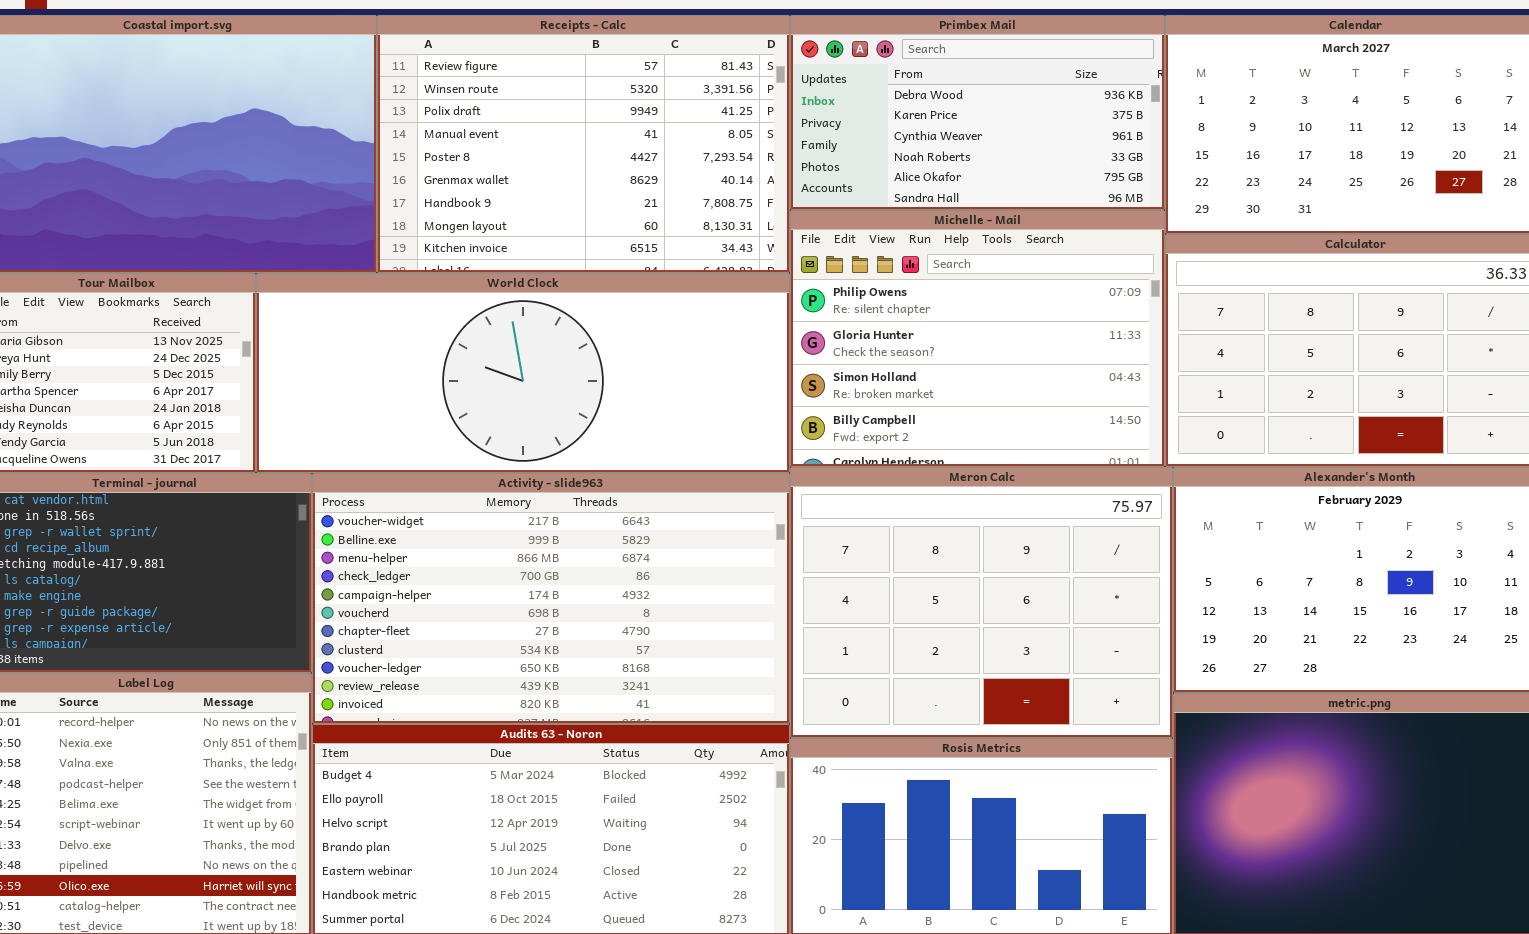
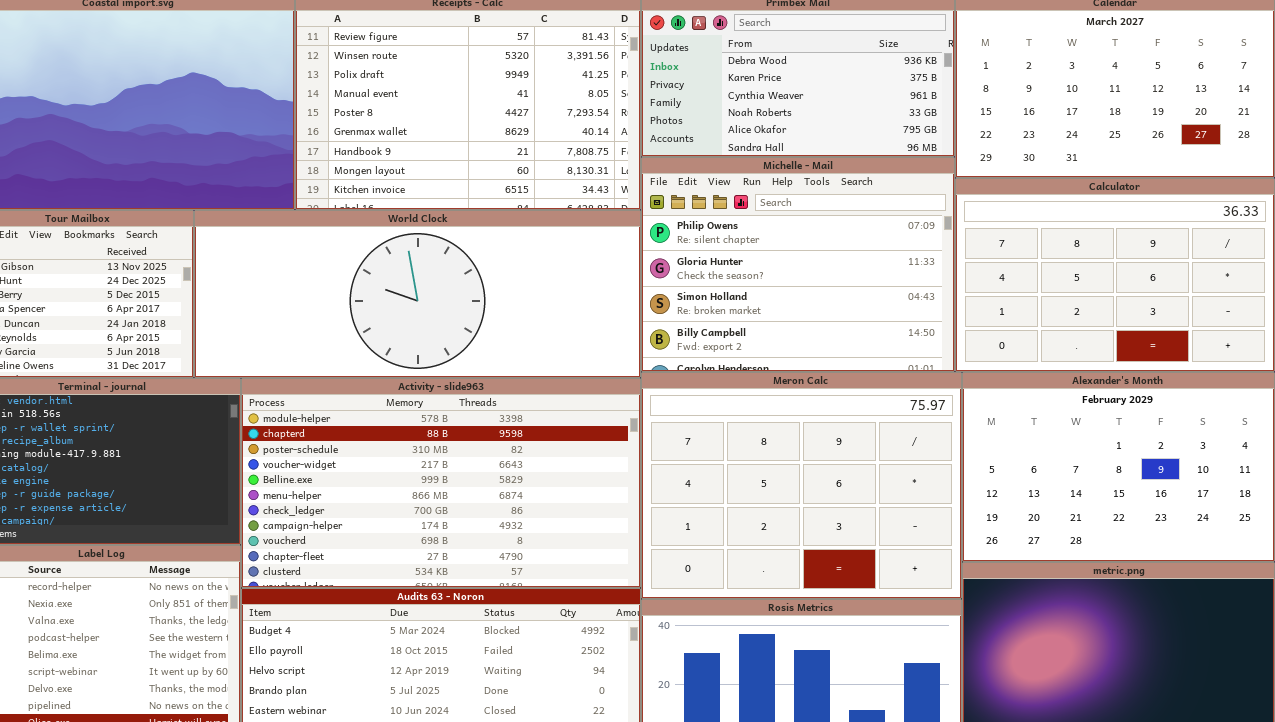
Activity - slide963: [312,473,790,724] -> [241,378,641,588], scrolled up 3 rows

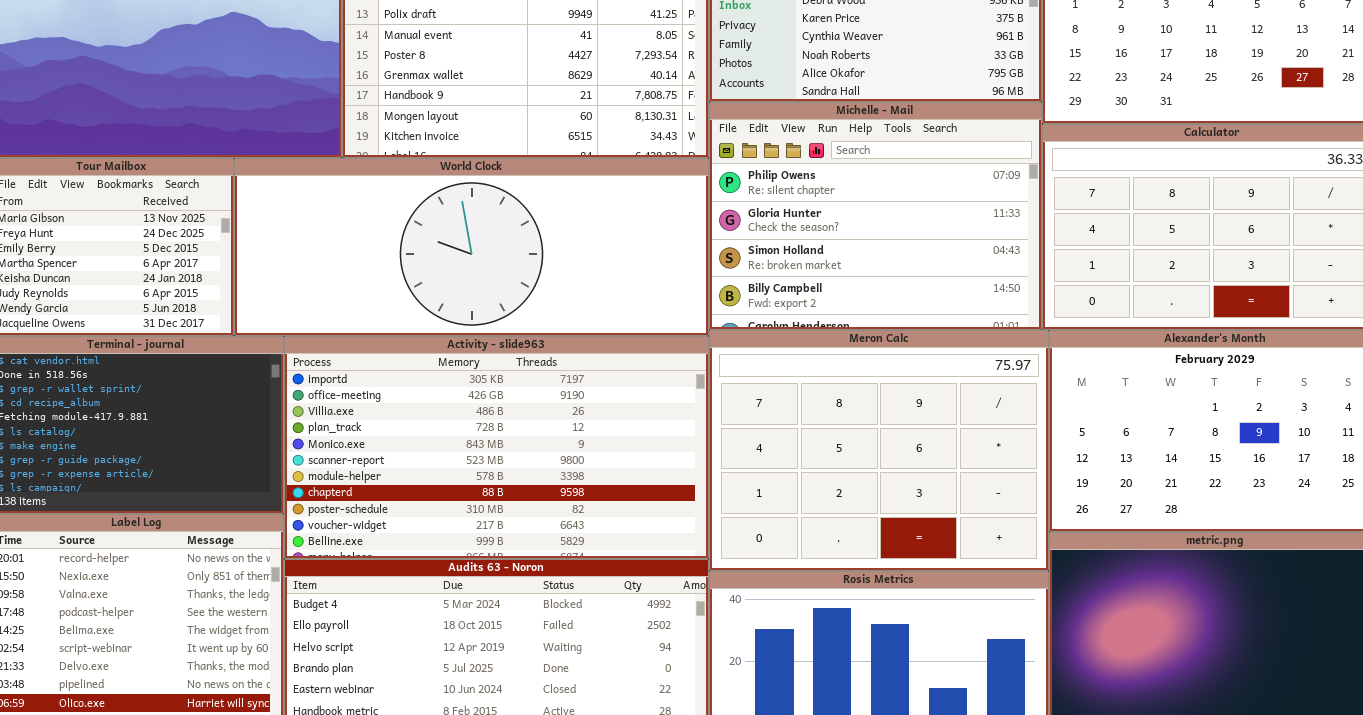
Activity - slide963: [241,378,641,588] -> [284,336,709,559], scrolled up 6 rows

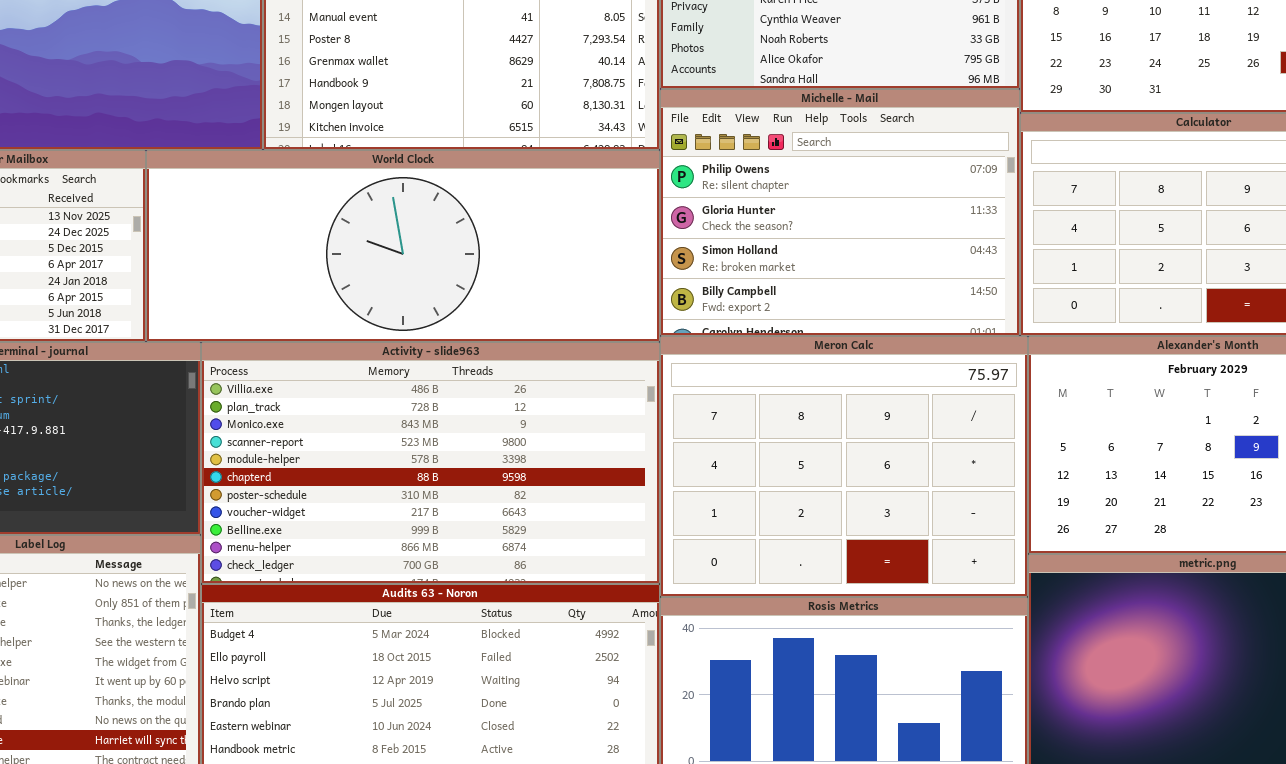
Activity - slide963: [284,336,709,559] -> [201,342,660,584], scrolled down 2 rows

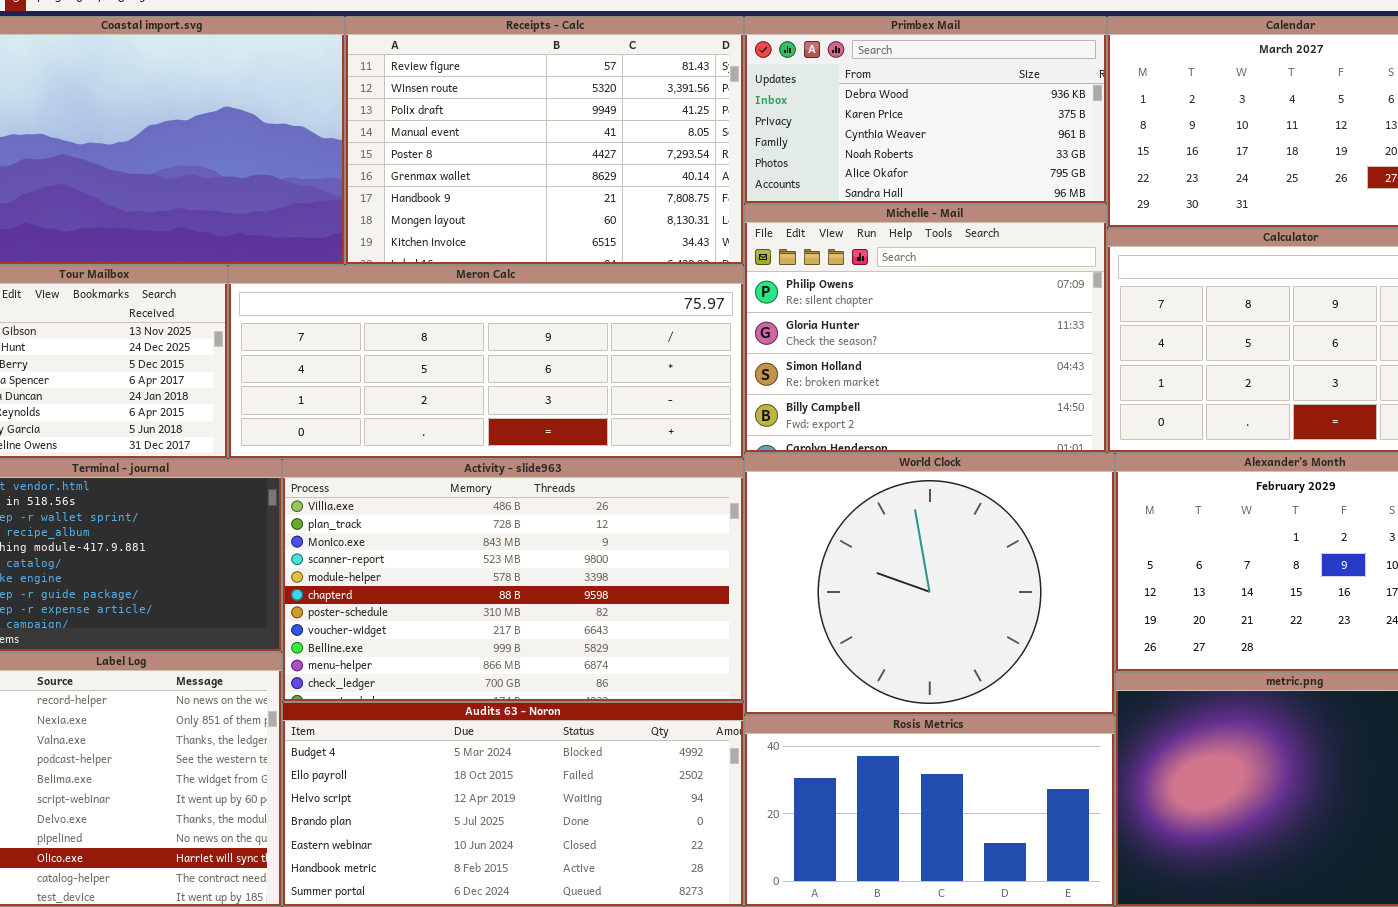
World Clock: [146,150,660,342] -> [744,453,1115,715], moved, resized
Meron Calc: [660,336,1028,597] -> [228,265,744,459], moved, resized

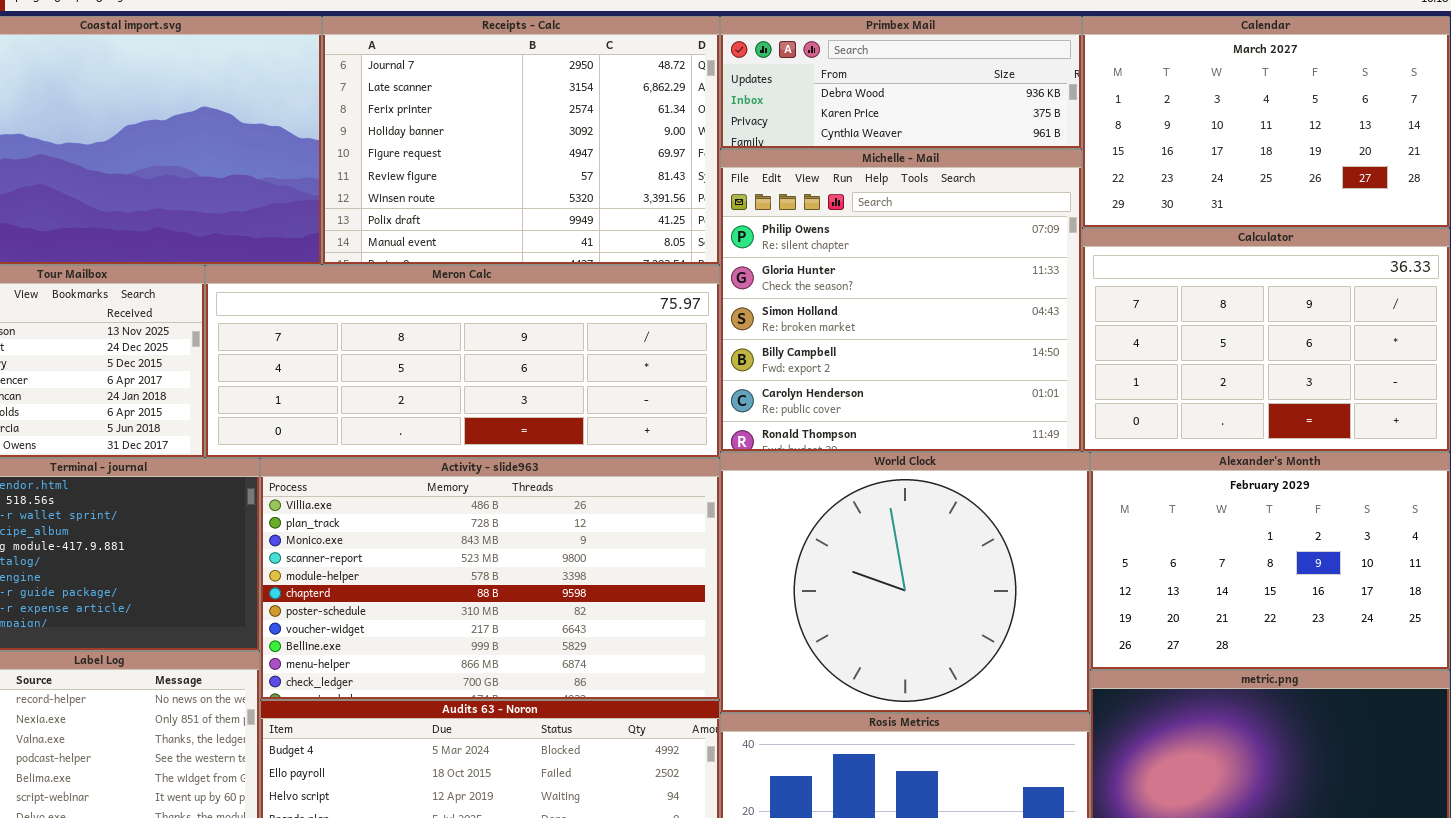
Receipts - Calc: [345,16,744,265] -> [322,16,720,265], scrolled up 5 rows
Primbex Mail: [744,16,1107,204] -> [720,16,1082,149], resized
Michelle - Mail: [744,204,1107,453] -> [720,149,1082,452], resized

